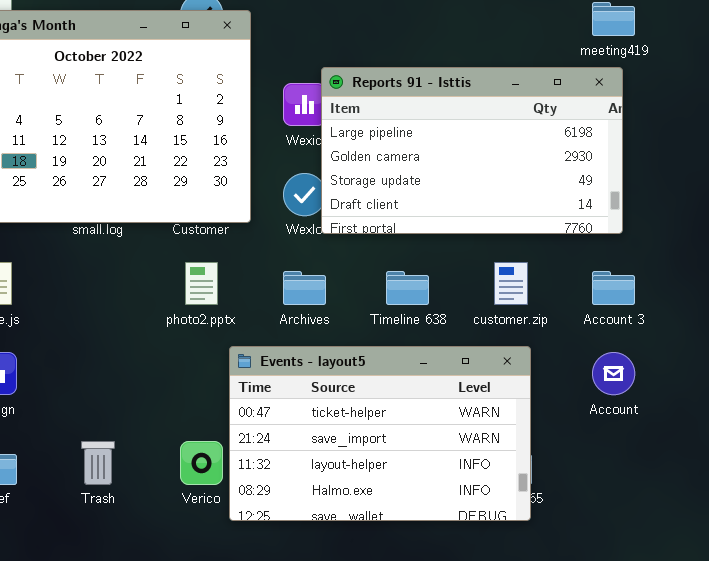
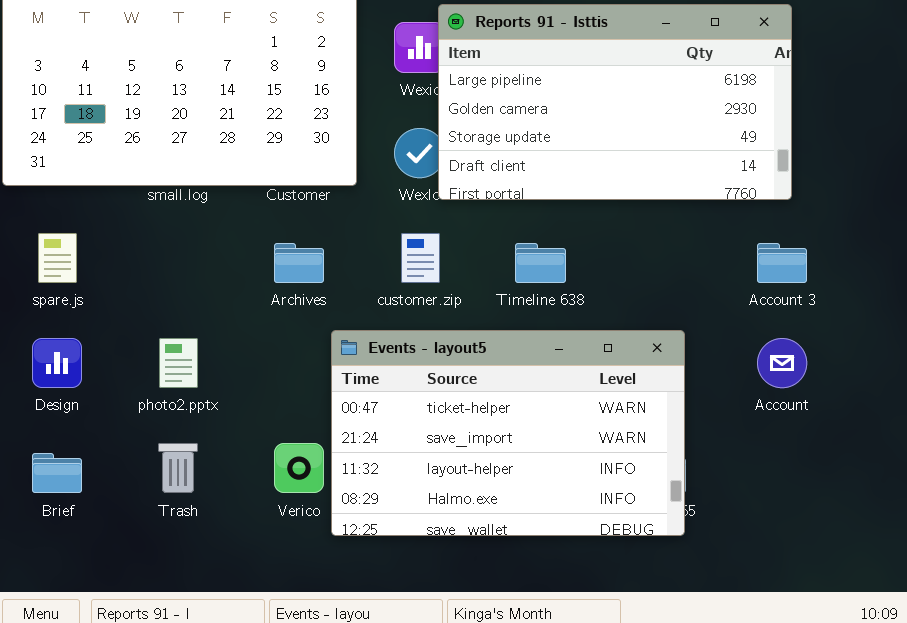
photo2.pptx: [185,262,218,305] -> [159,338,198,388], moved
customer.zip: [494,262,528,305] -> [401,233,440,283], moved
Archives: [283,271,326,305] -> [274,243,324,283], moved

